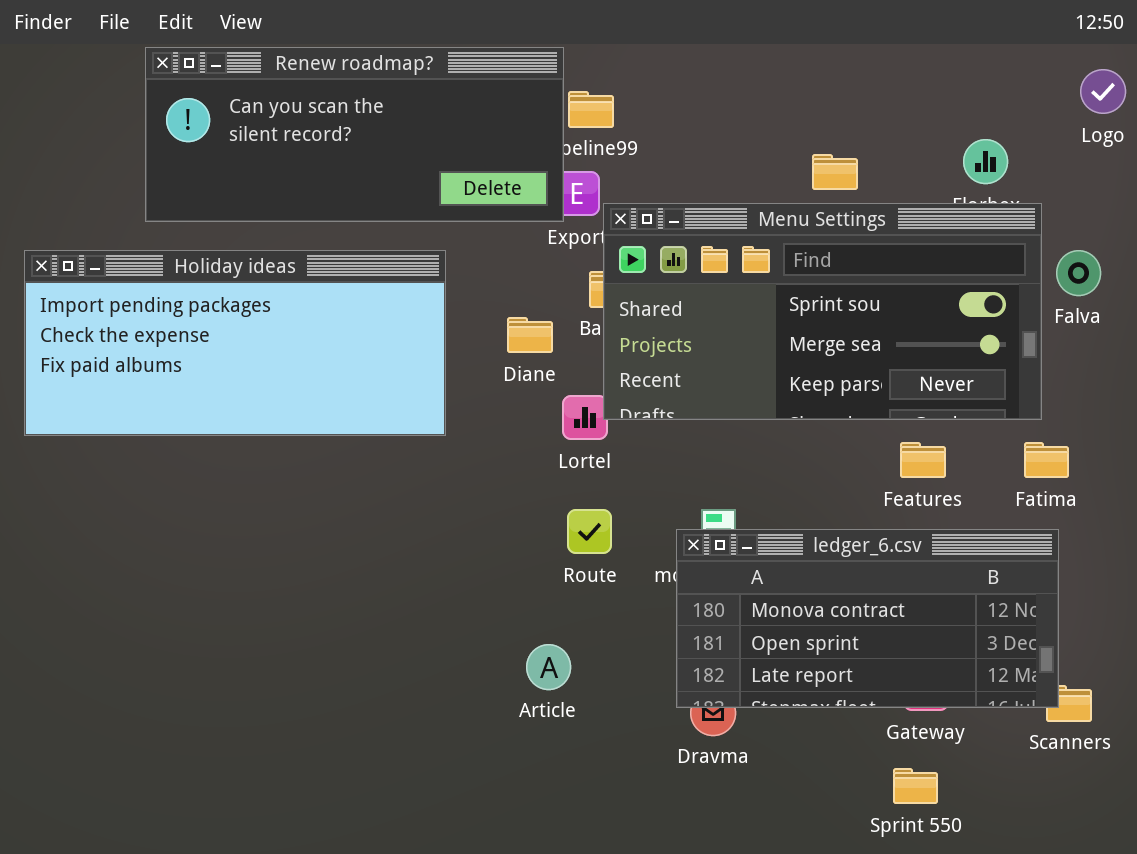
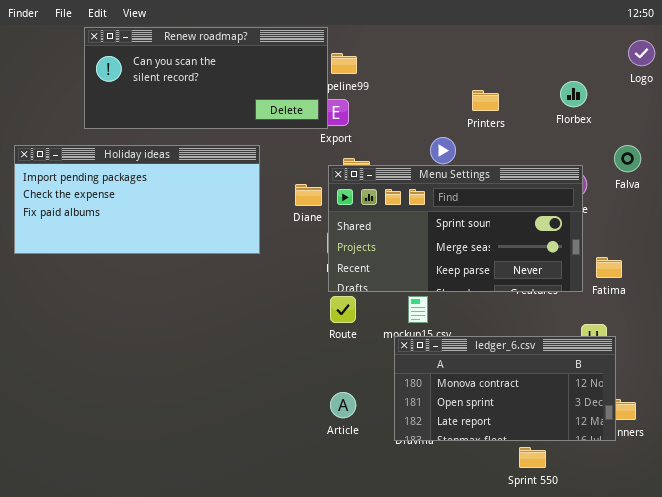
Menu Settings: [603,203,1042,420] -> [328,165,583,292], moved
ledger_6.csv: [676,529,1059,708] -> [394,336,616,441], moved
Article: [526,644,571,690] -> [330,392,356,418], moved

